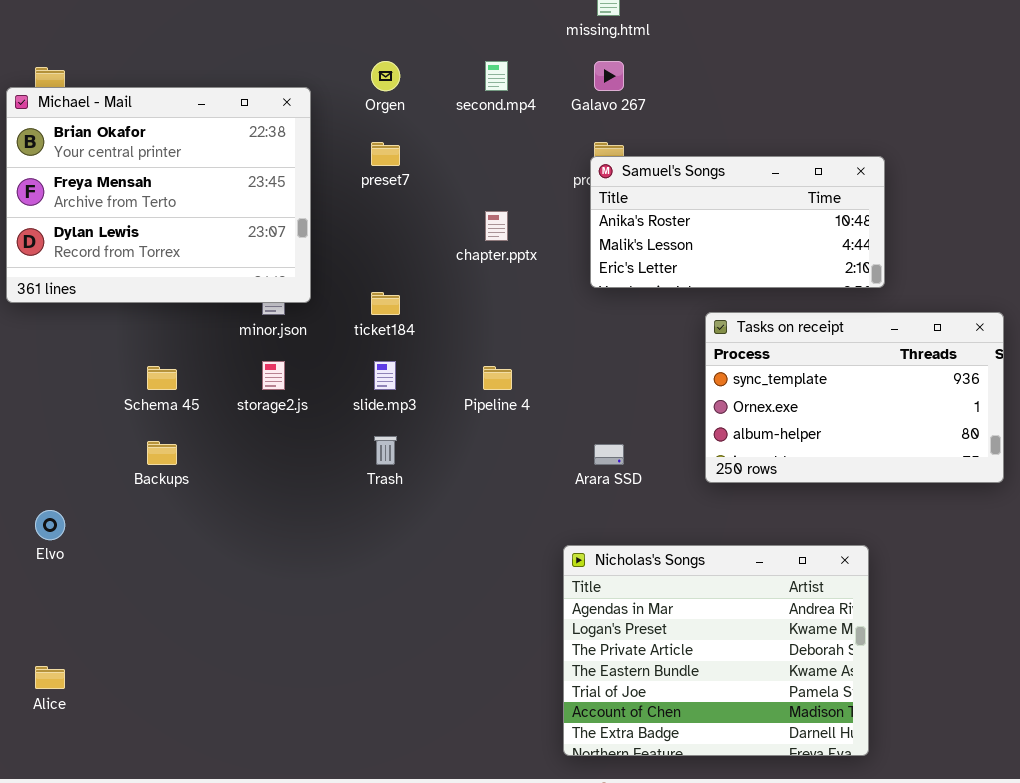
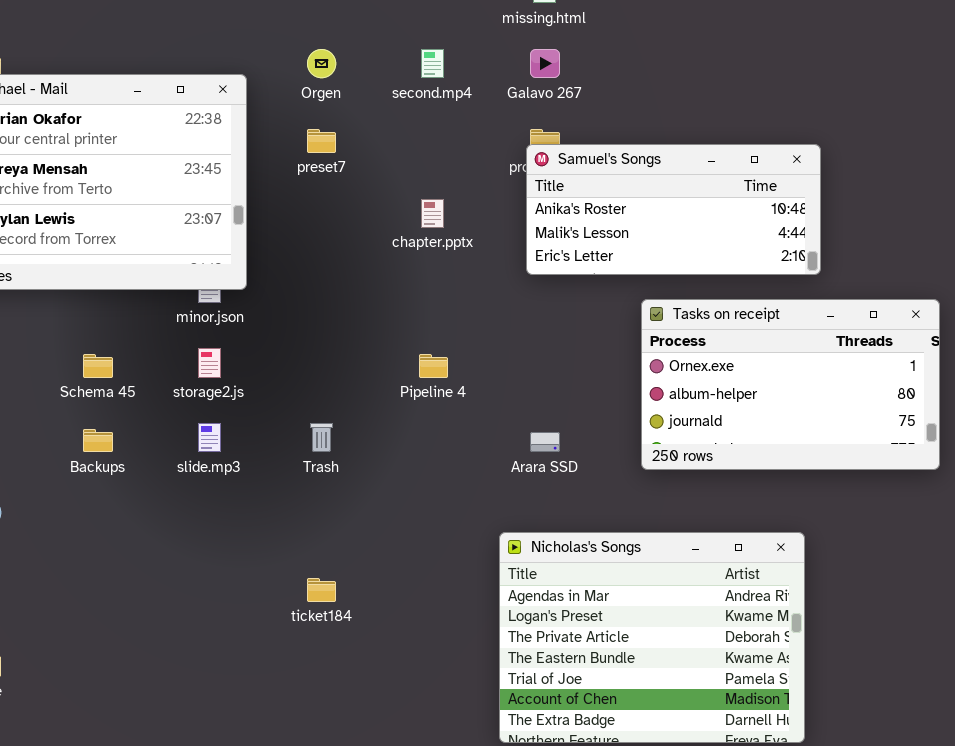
ticket184: [371,292,400,315] -> [307,578,336,602], moved
Tasks on receipt: [705,312,1004,483] -> [641,299,940,470], scrolled down 1 row
slide.mp3: [374,361,396,390] -> [198,423,221,452], moved

